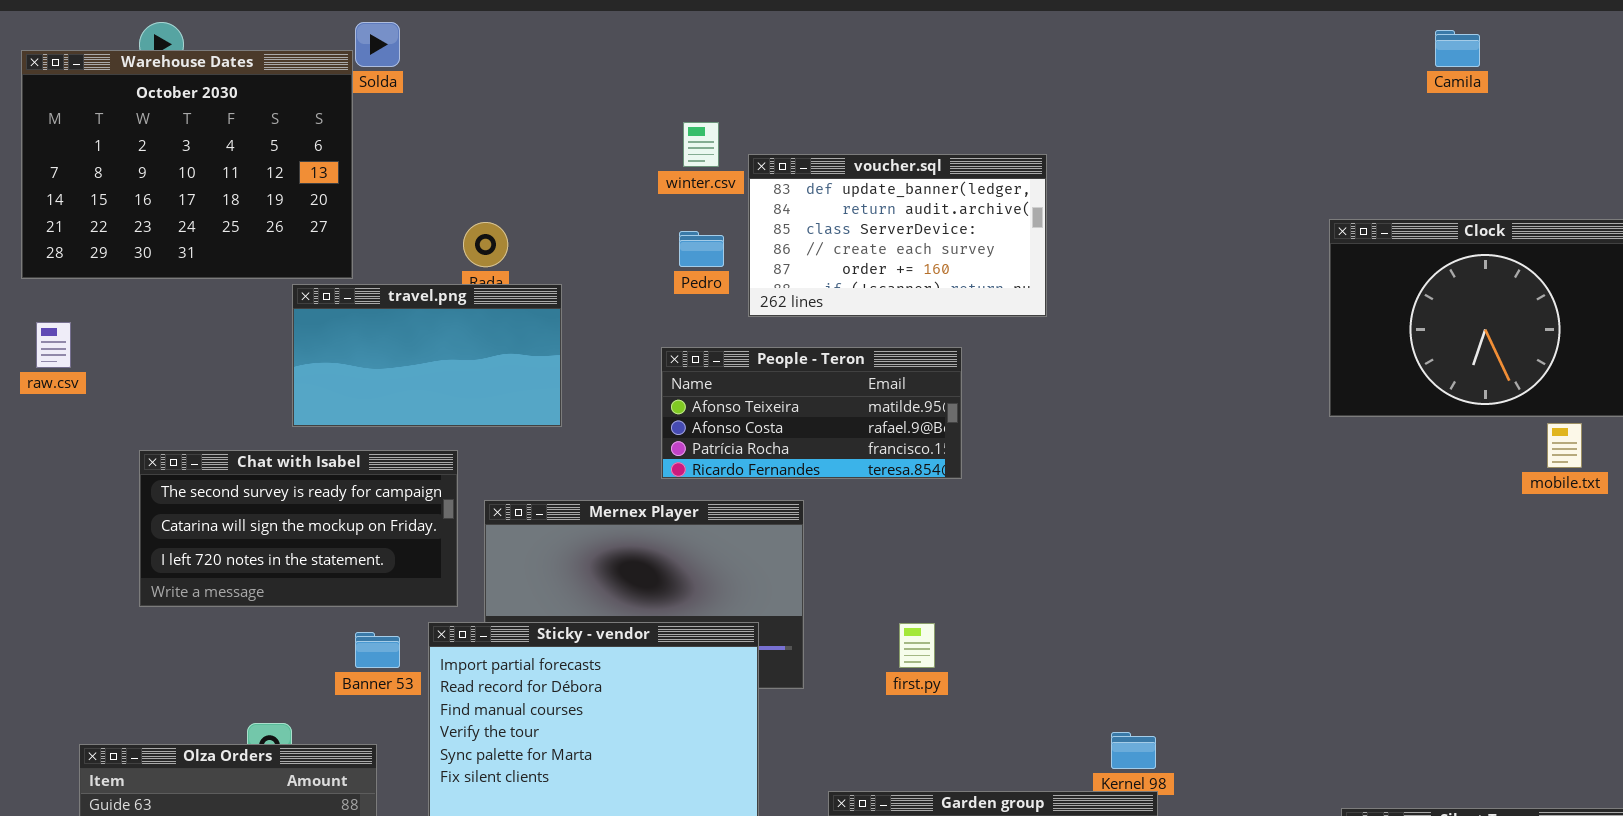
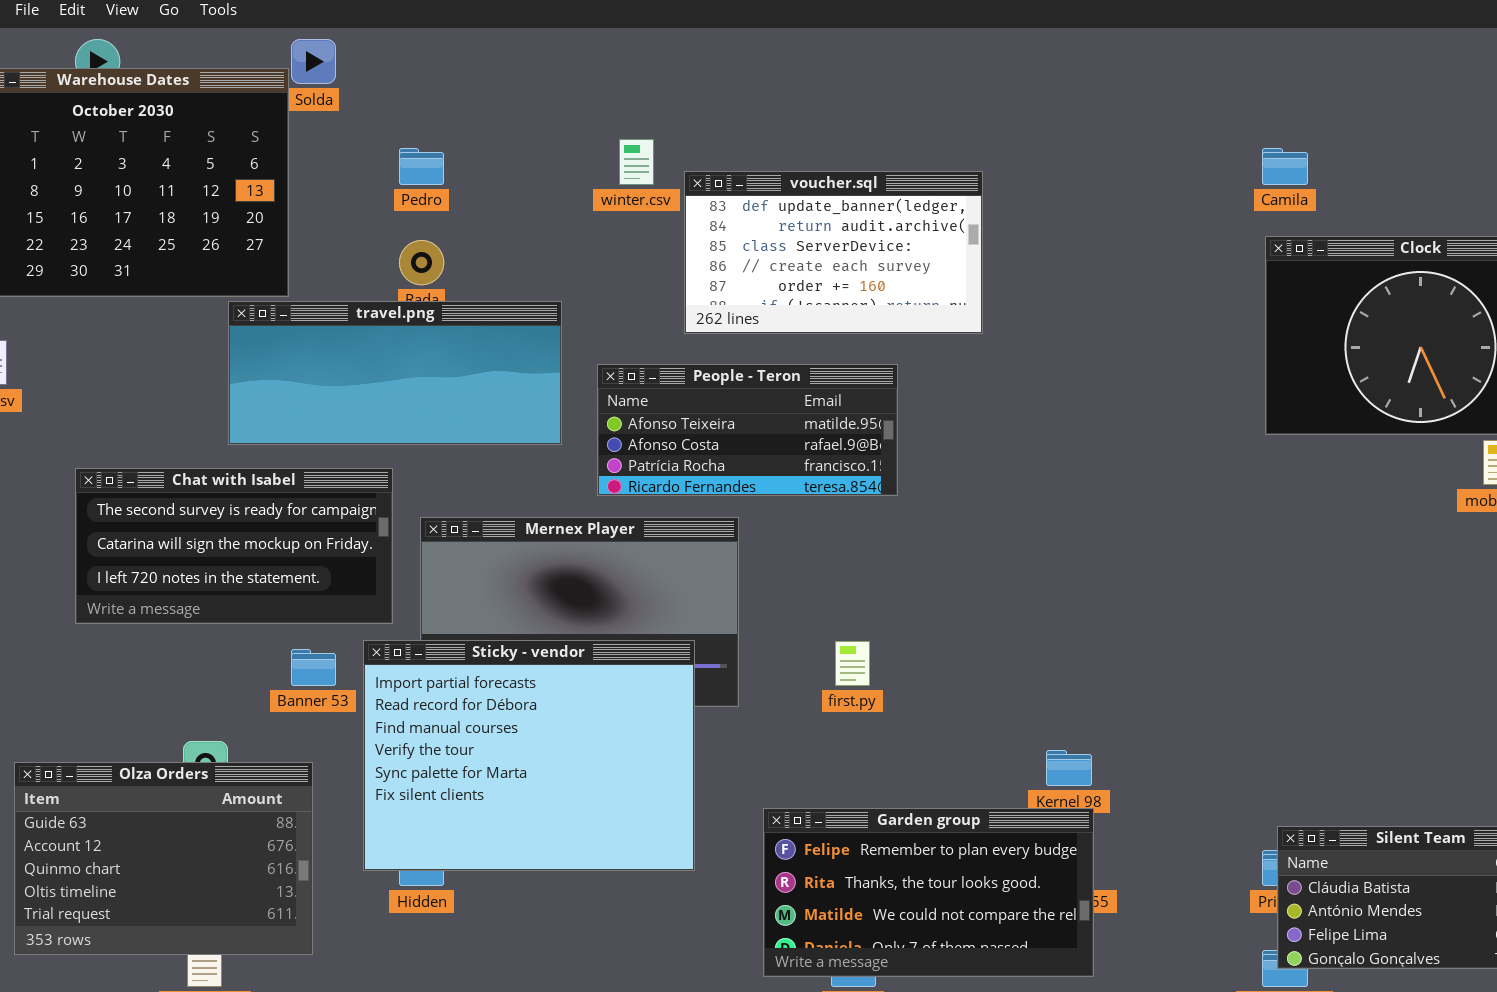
Camila: [1435,30,1480,67] -> [1262,148,1308,185], moved
Pedro: [679,231,724,267] -> [399,148,444,185], moved
travel.png: [292,284,562,427] -> [228,301,562,445], resized

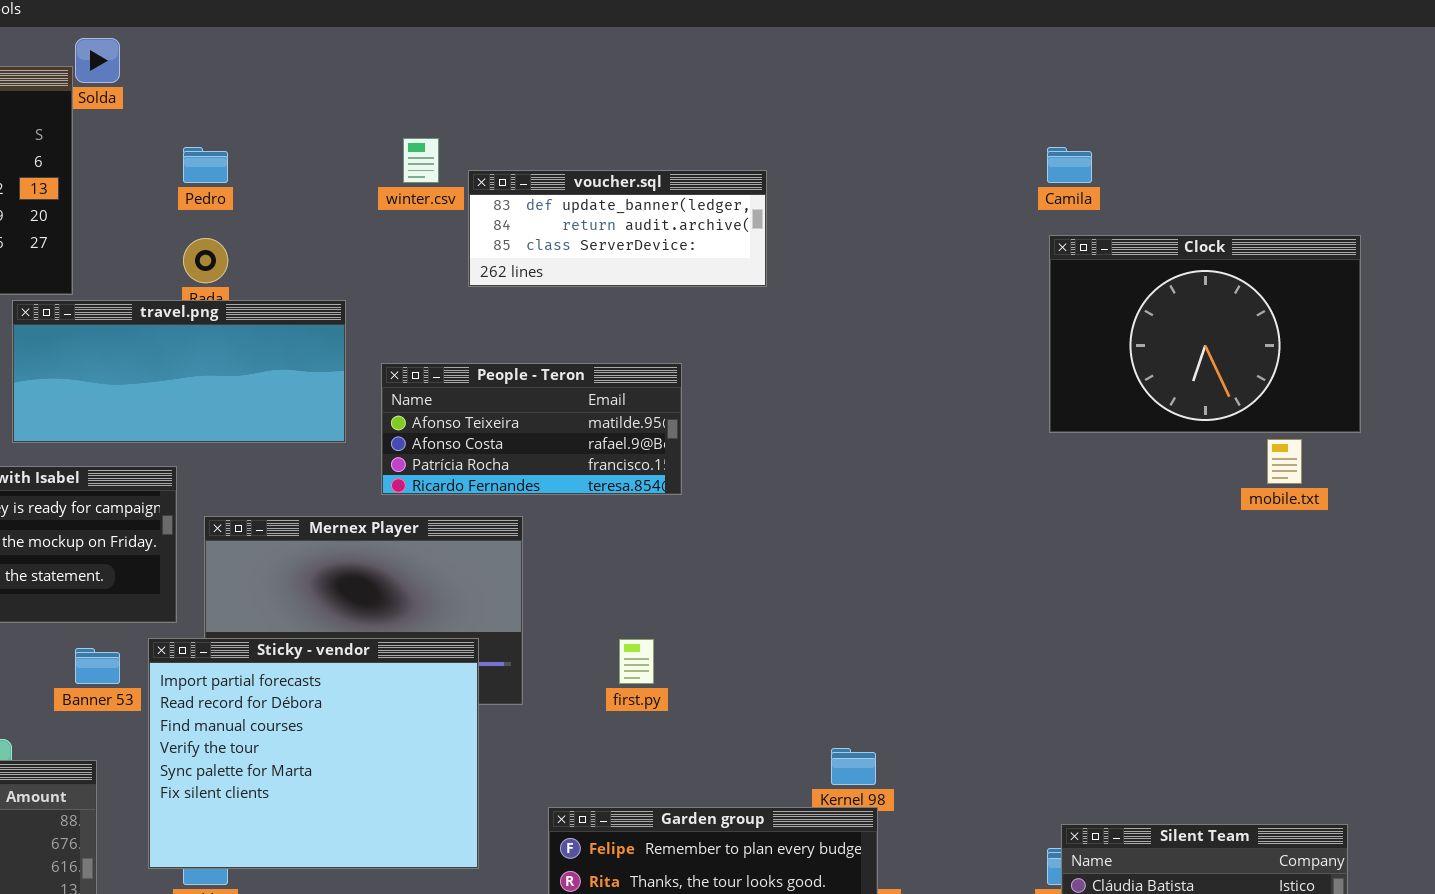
voucher.sql: [684,171,983,334] -> [468,170,767,287], resized

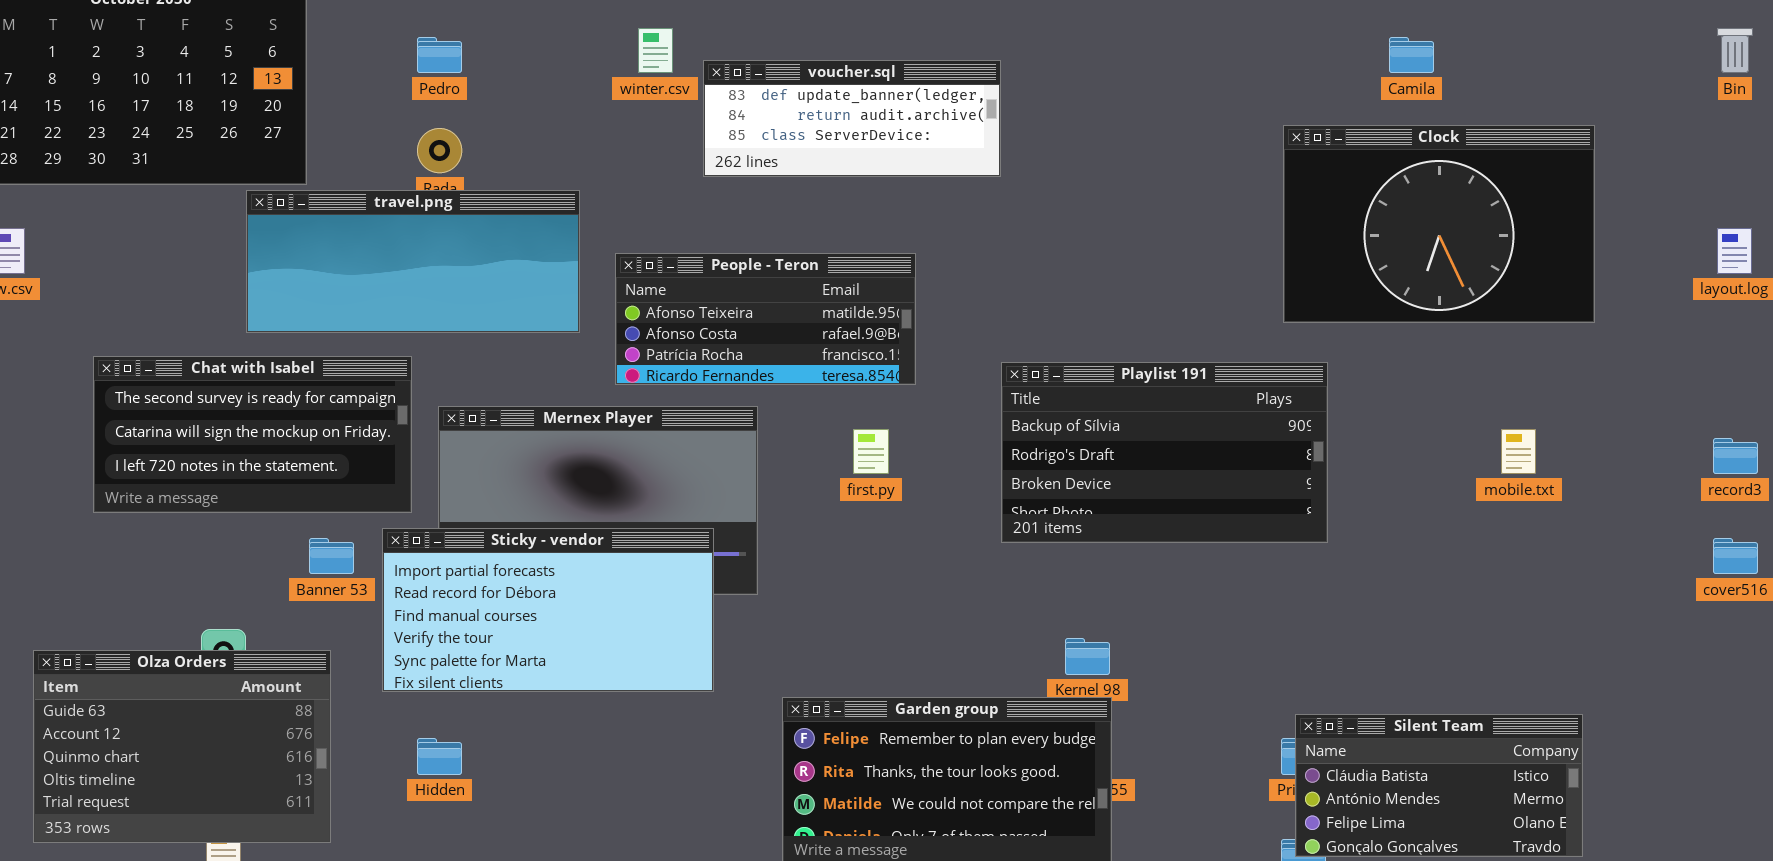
Camila: [1047,147,1092,183] -> [1389,37,1434,73], moved
mobile.txt: [1267,439,1302,484] -> [1501,429,1536,474], moved
Playlist 191: none -> [1001,362,1328,543], opened
Sticky - vendor: [148,638,479,869] -> [382,528,714,692], resized
first.py: [619,639,654,684] -> [853,429,889,474], moved

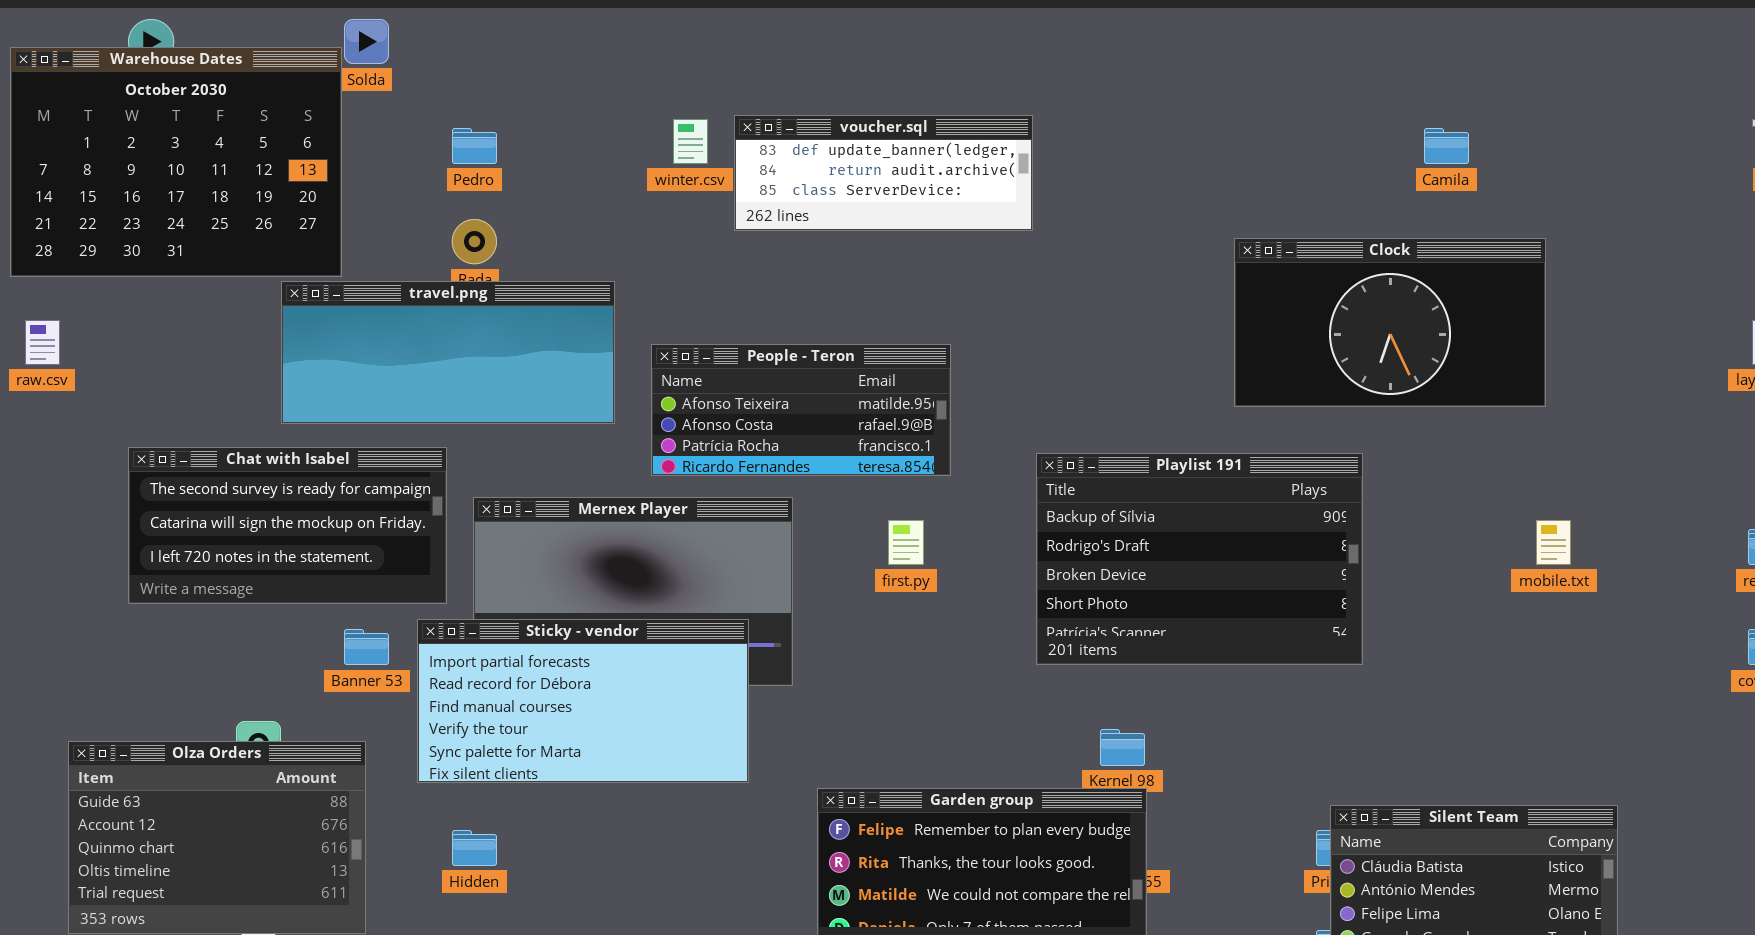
voucher.sql: [703,60,1001,177] -> [734,115,1033,231], moved
Clock: [1283,125,1595,323] -> [1234,238,1546,407], moved, resized
Playlist 191: [1001,362,1328,543] -> [1036,453,1363,665], resized

